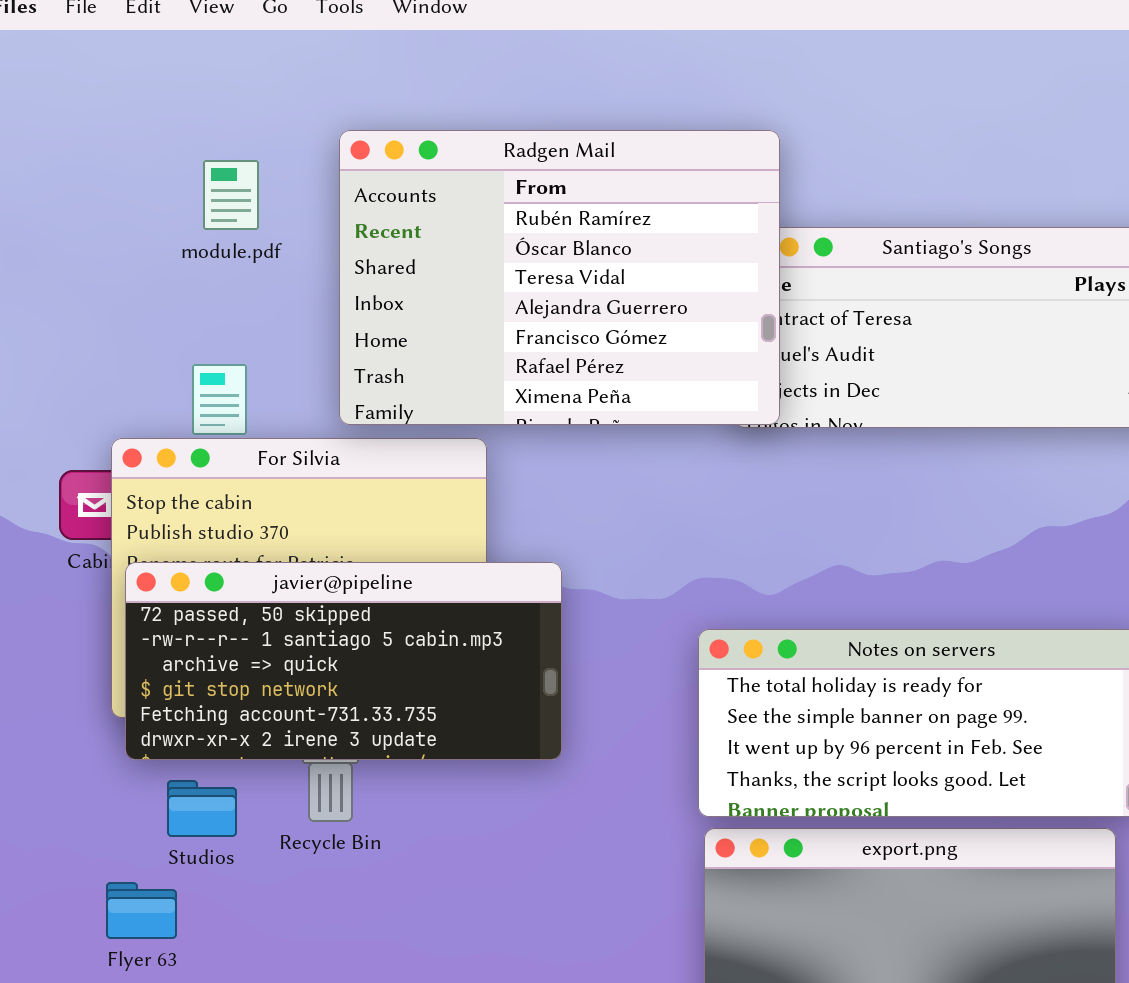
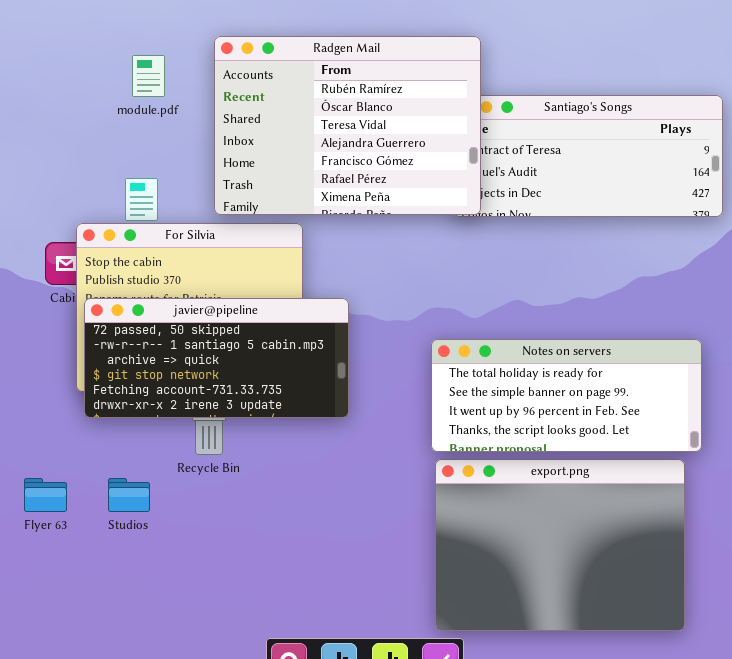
Studios: [167,780,237,837] -> [108,478,150,512], moved
Flyer 63: [106,882,177,939] -> [24,478,67,512], moved

